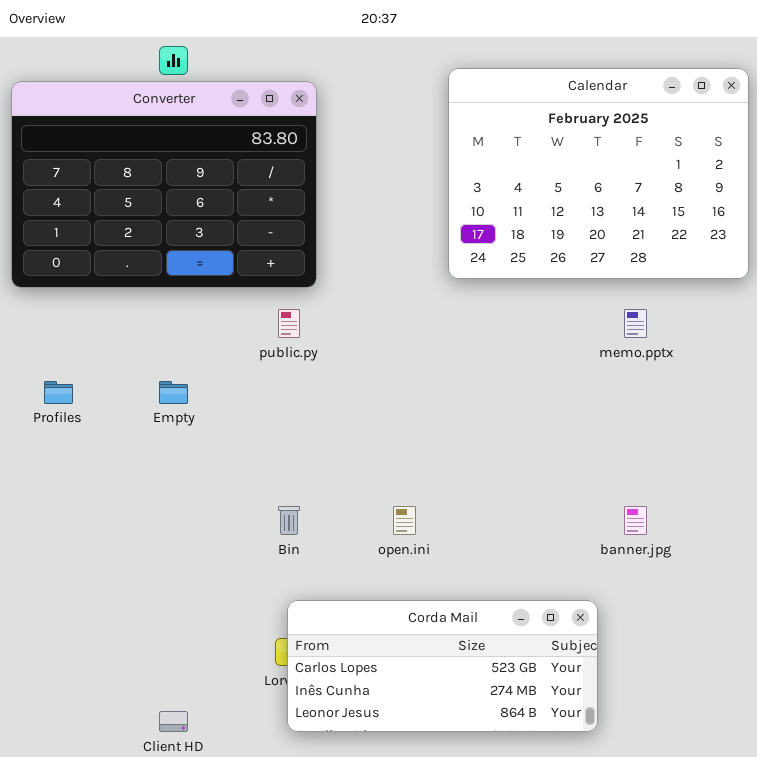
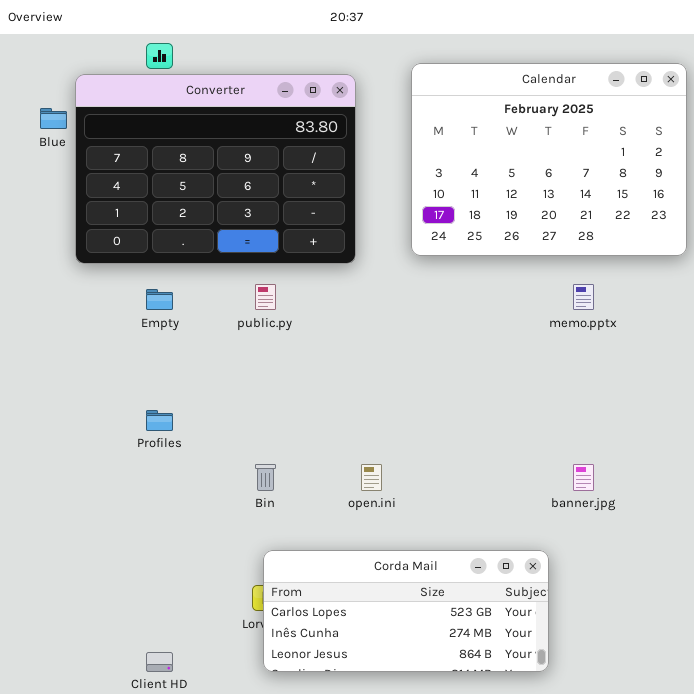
Converter: [11,81,317,288] -> [75,74,356,264], moved
Profiles: [44,381,73,404] -> [146,410,173,431], moved
Empty: [159,381,188,404] -> [146,289,173,310], moved

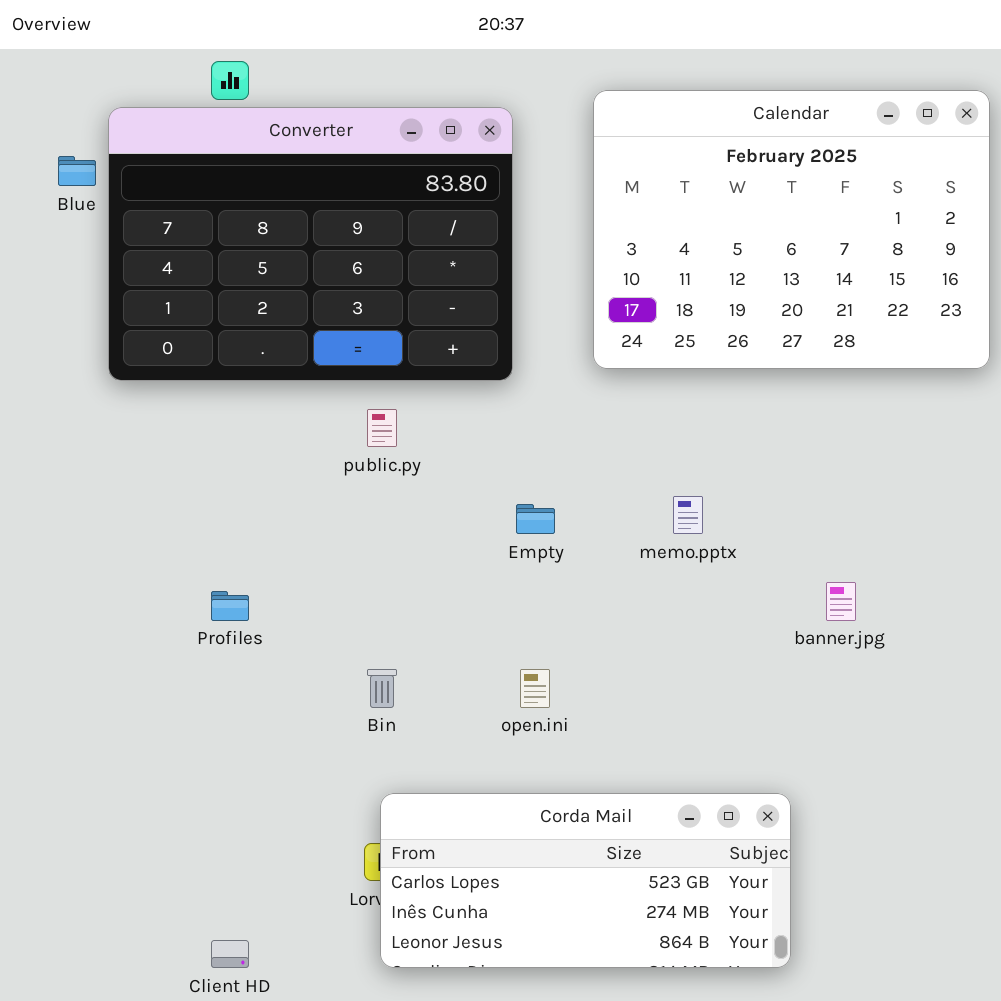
memo.pptx: [573,284,594,310] -> [673,496,703,534], moved
Empty: [146,289,173,310] -> [516,504,555,534], moved
banner.jpg: [573,464,594,491] -> [826,582,856,621], moved

